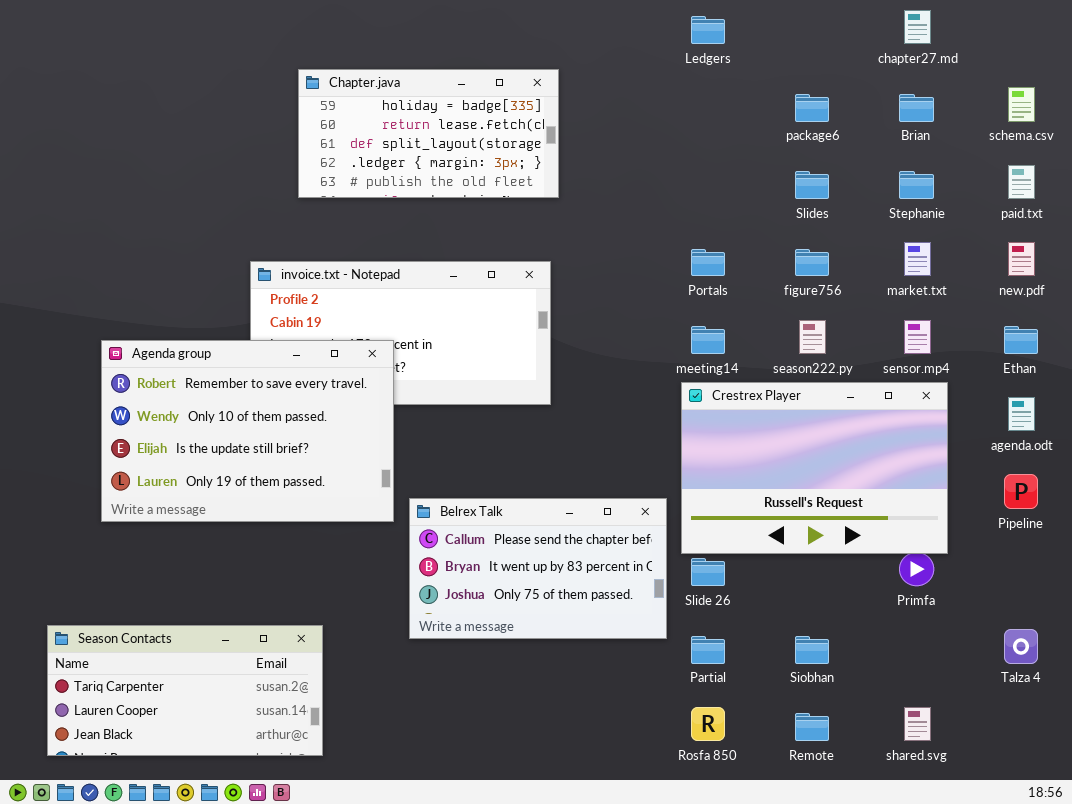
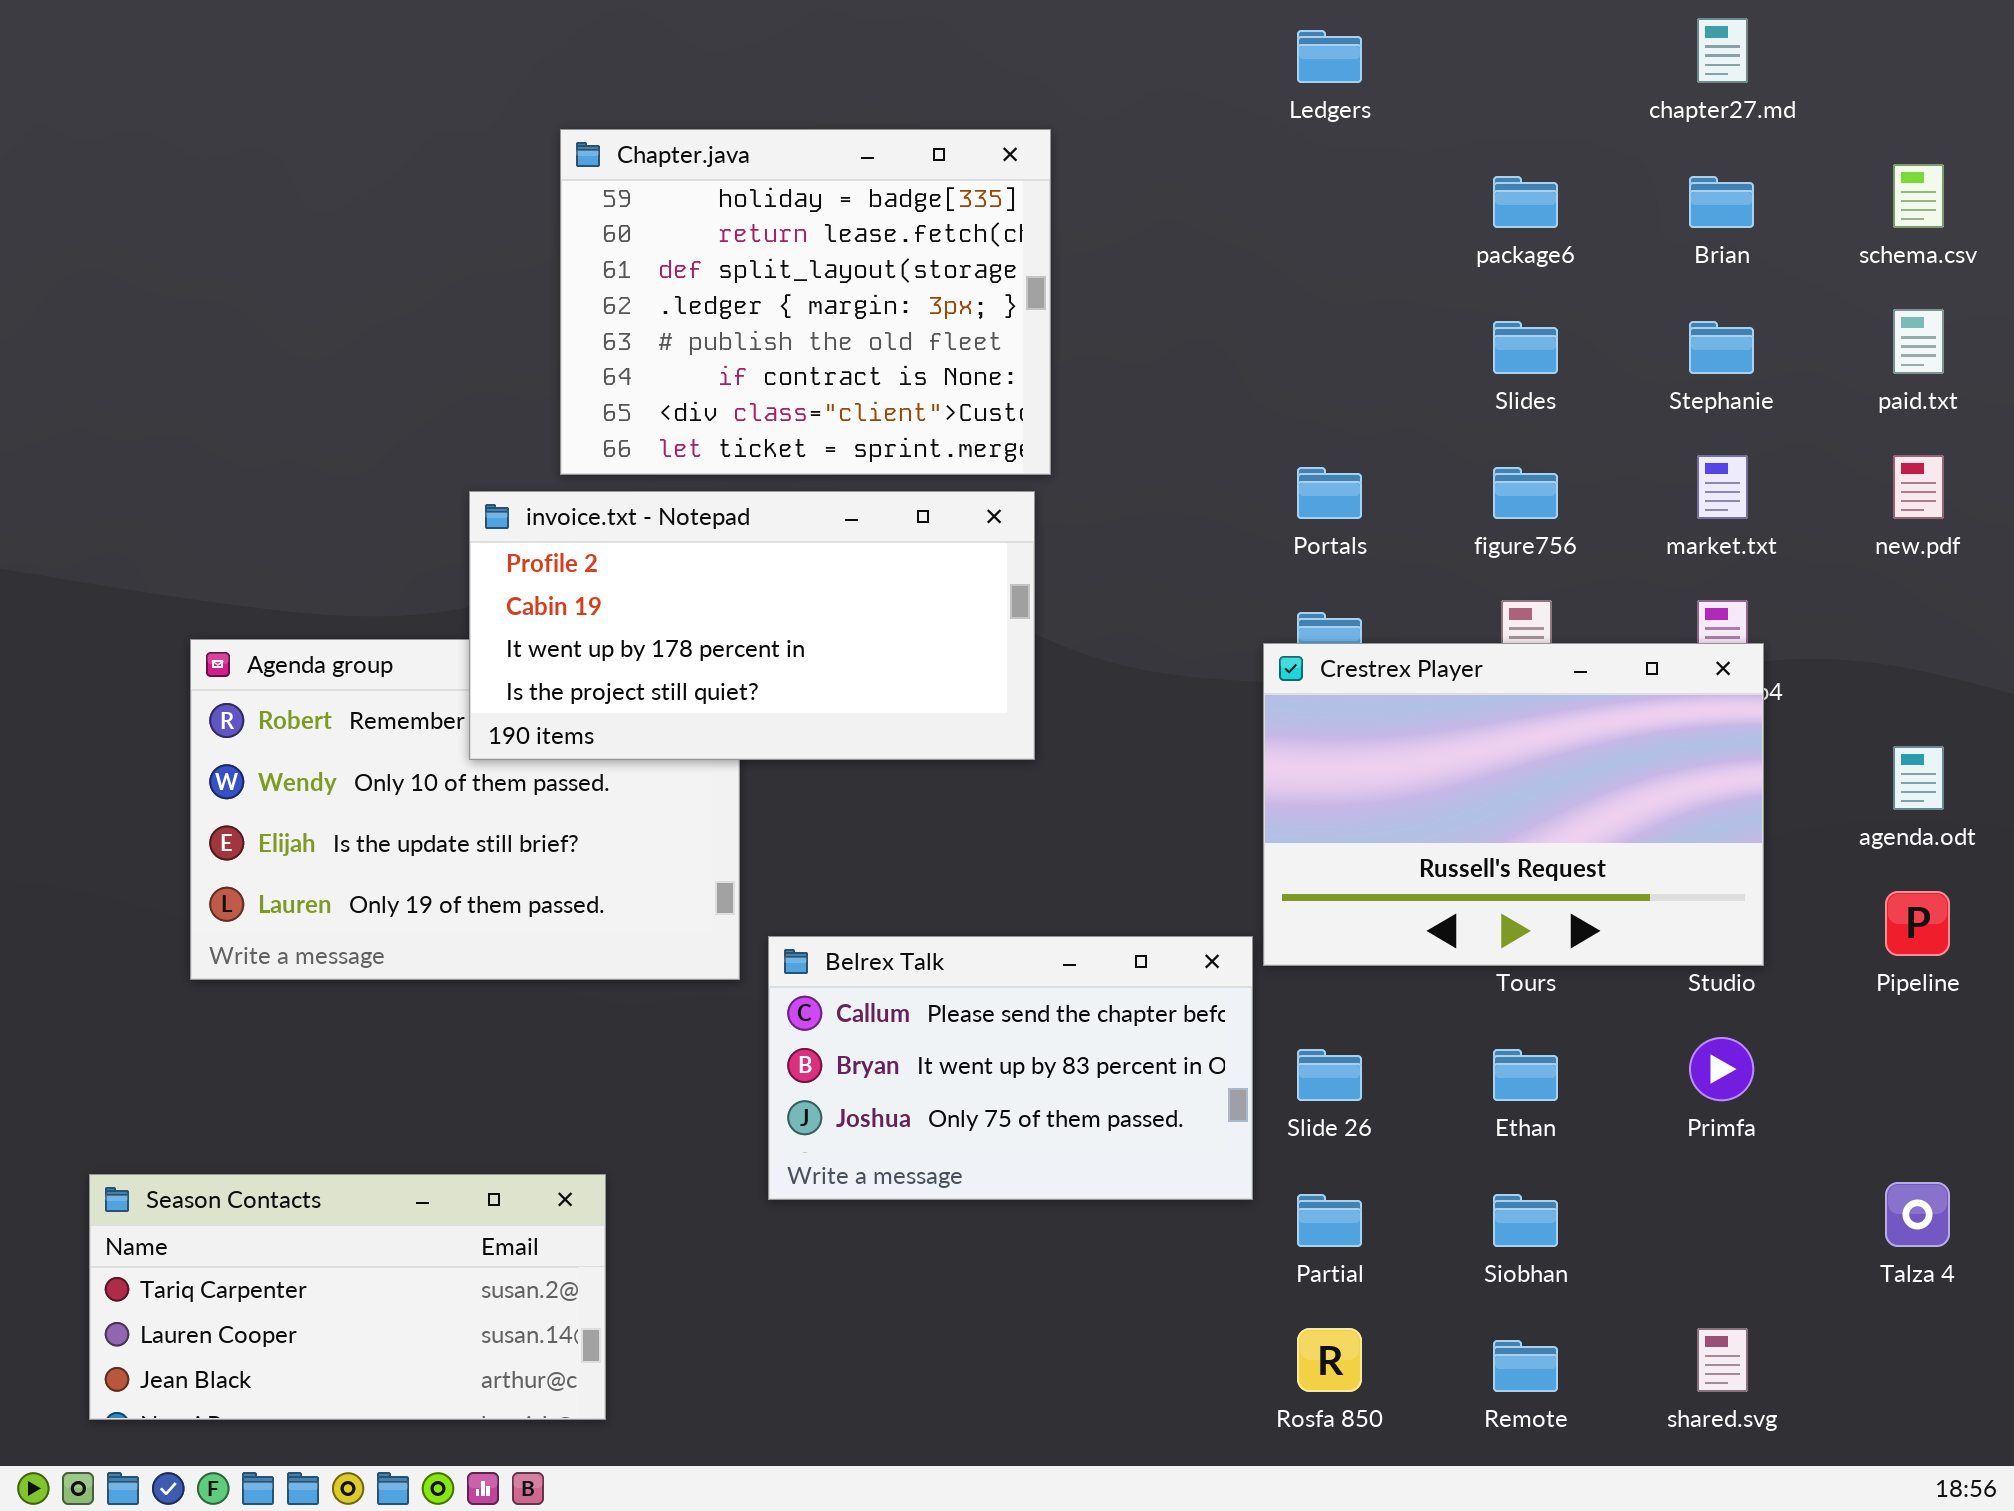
Chapter.java: [298,69,559,198] -> [560,129,1051,475], resized
invoice.txt - Notepad: [250,261,551,405] -> [469,491,1035,760], raised
Ethan: [1004,326,1038,354] -> [1493,1049,1558,1101], moved
Crestrex Player: [681,382,948,554] -> [1263,643,1764,966], moved

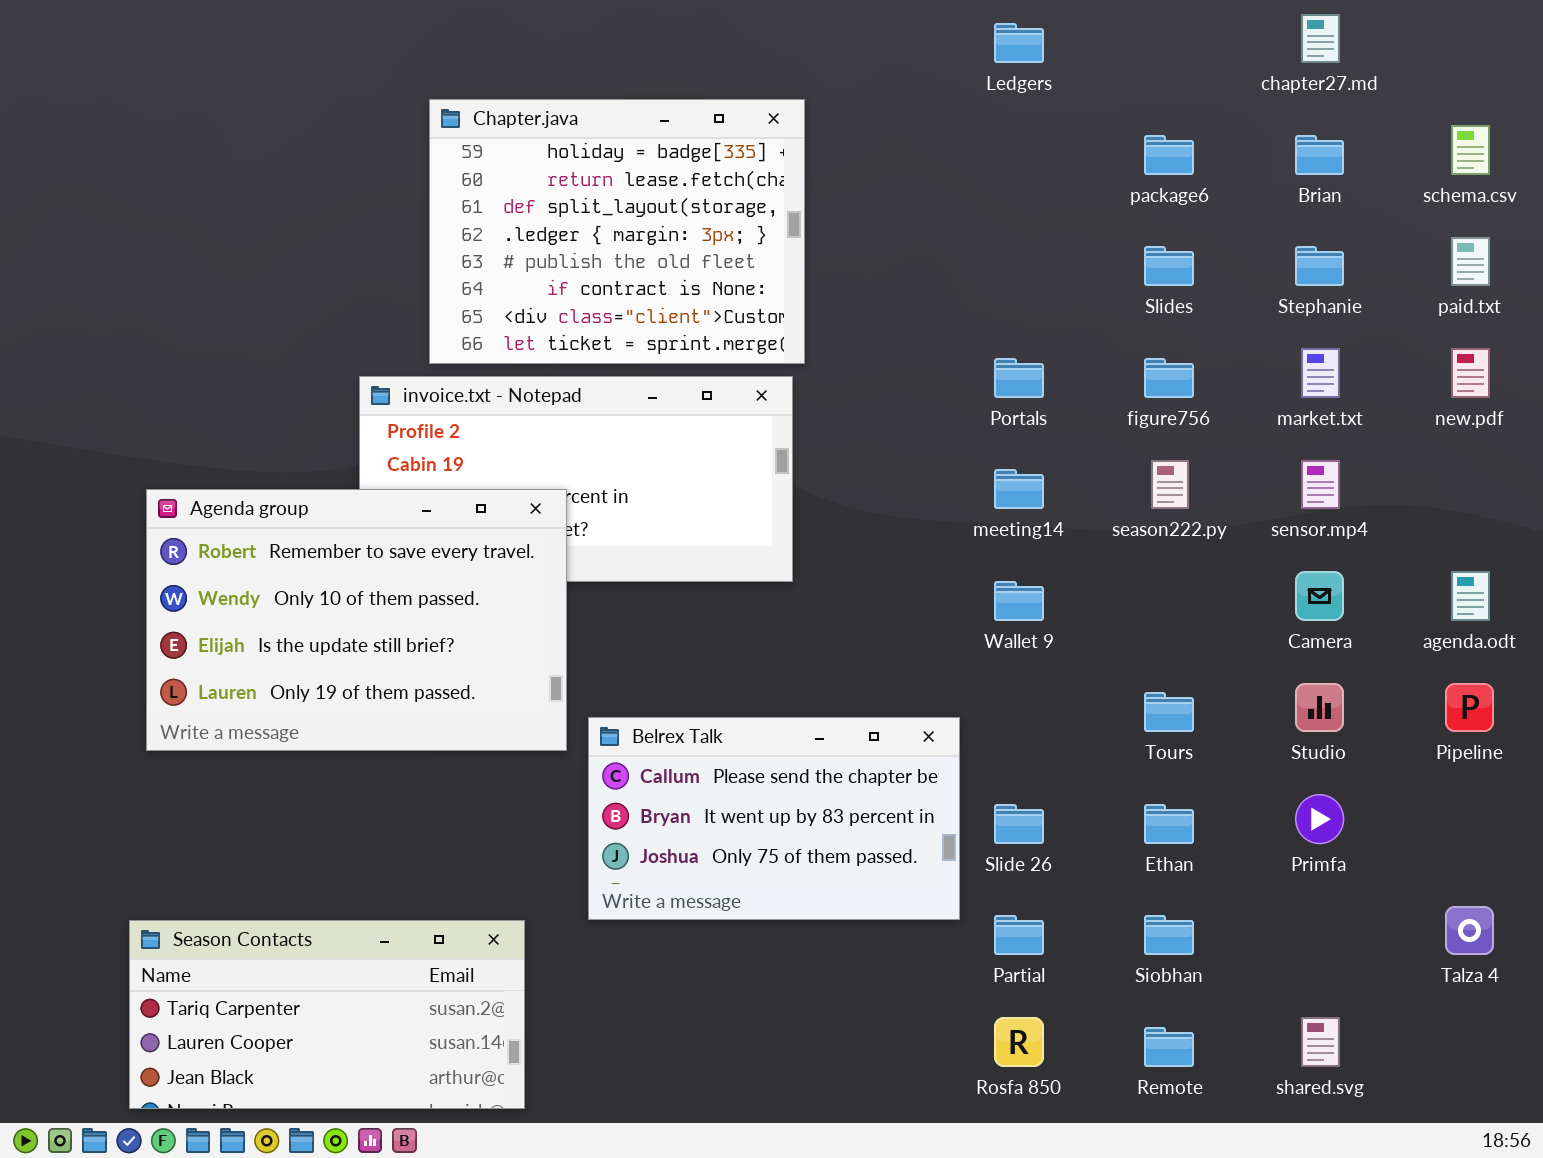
Agenda group: [190,639,740,980] -> [146,489,567,751], raised
Crestrex Player: [1263,643,1764,966] -> none, closed
Season Contacts: [89,1174,606,1420] -> [129,920,525,1109], moved

